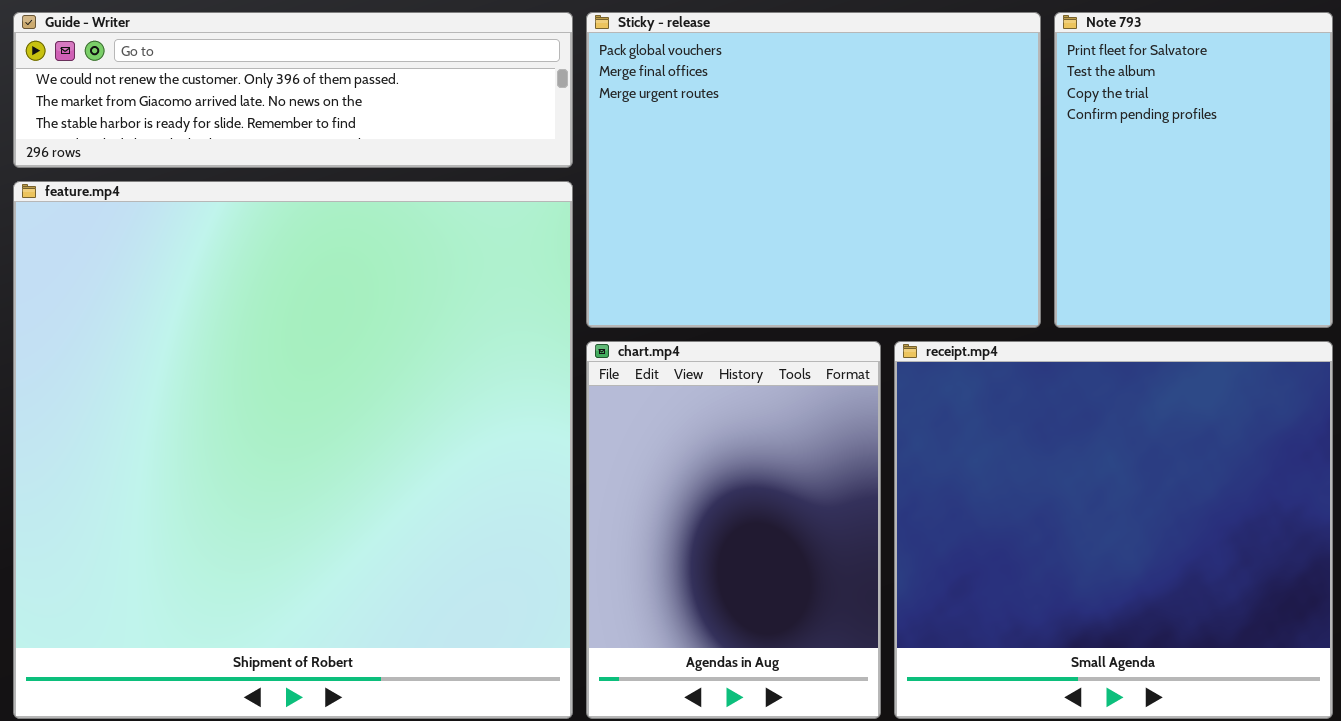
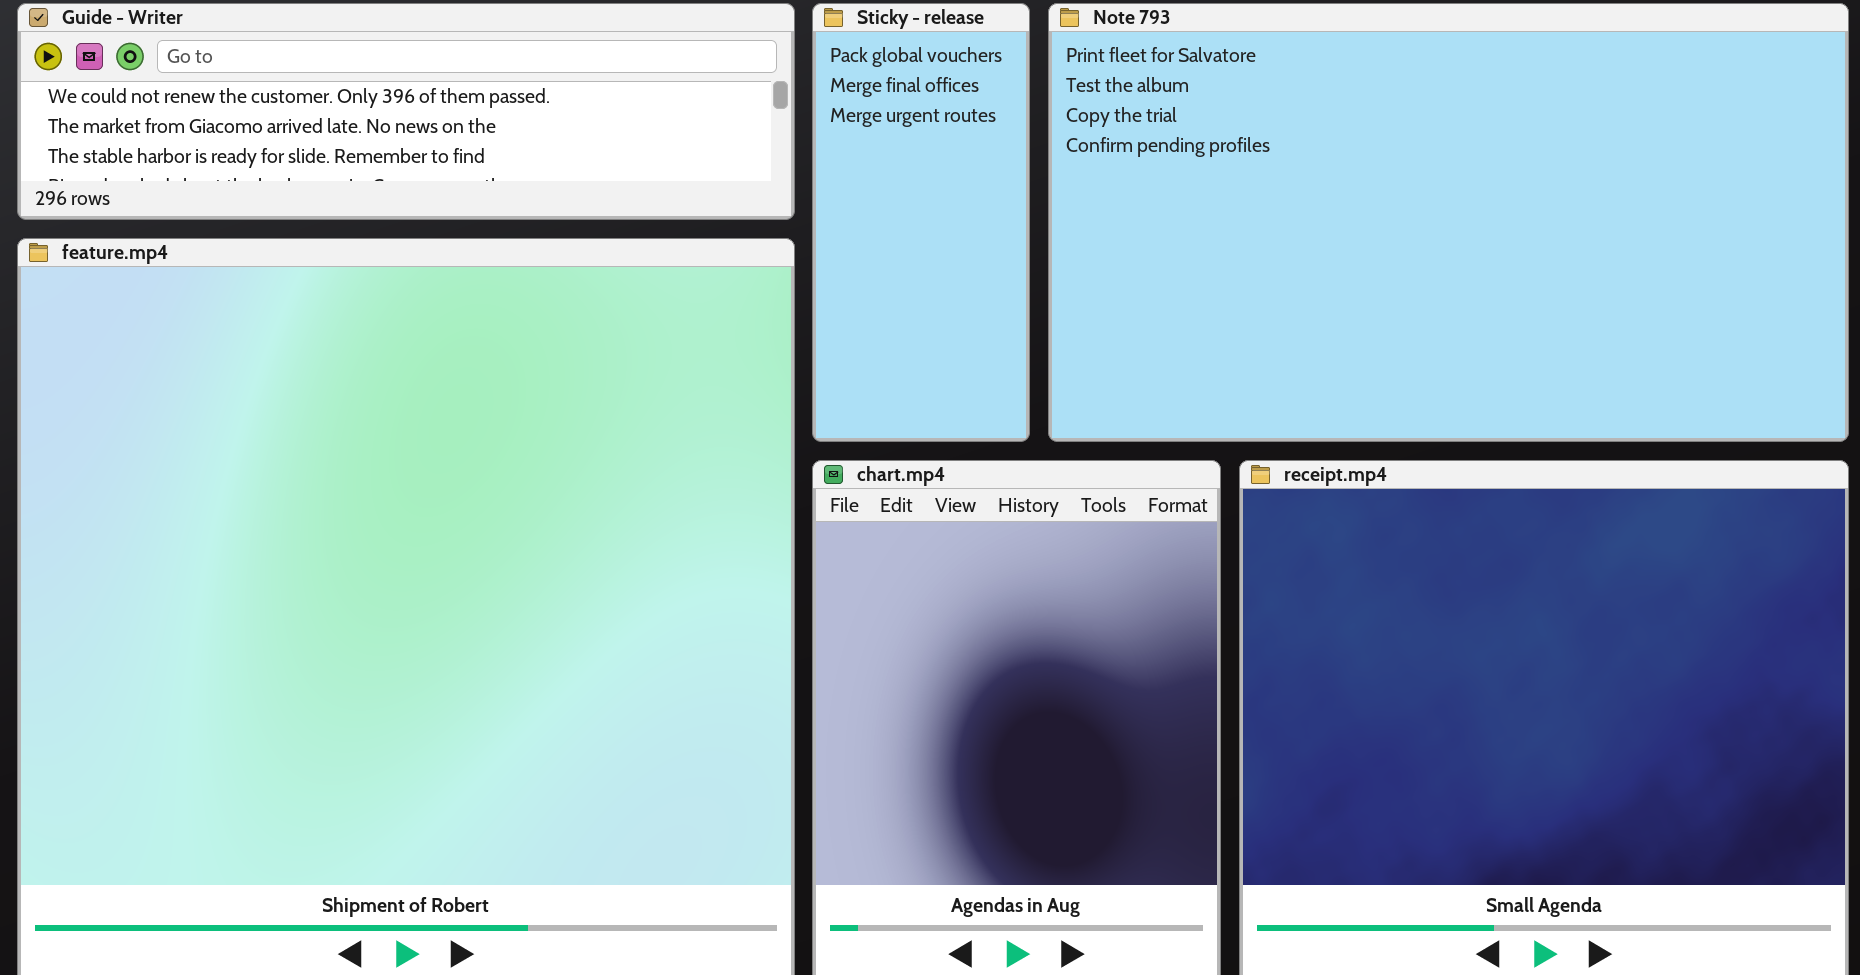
Sticky - release: [586,12,1041,328] -> [812,3,1030,442], resized
Note 793: [1054,12,1333,328] -> [1048,3,1849,442], resized

